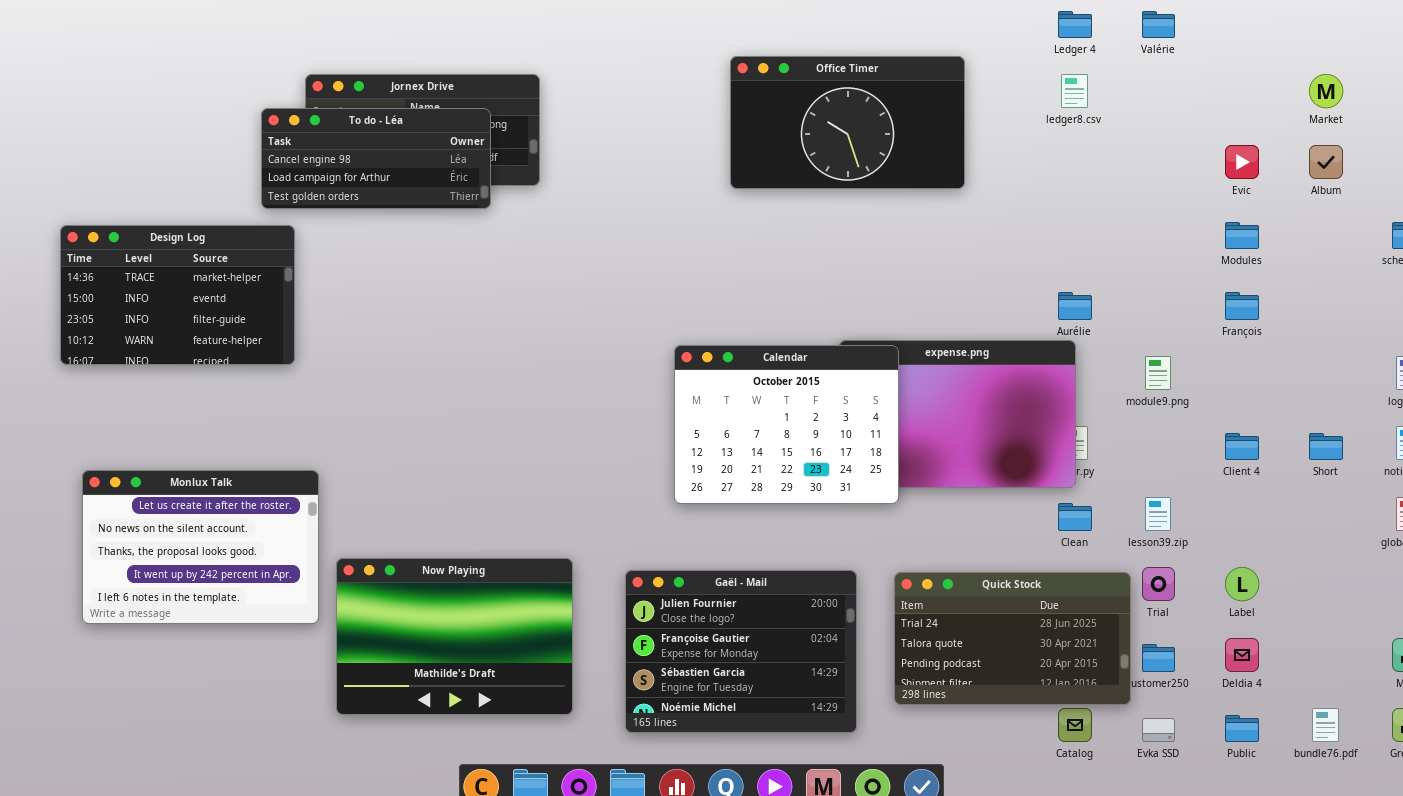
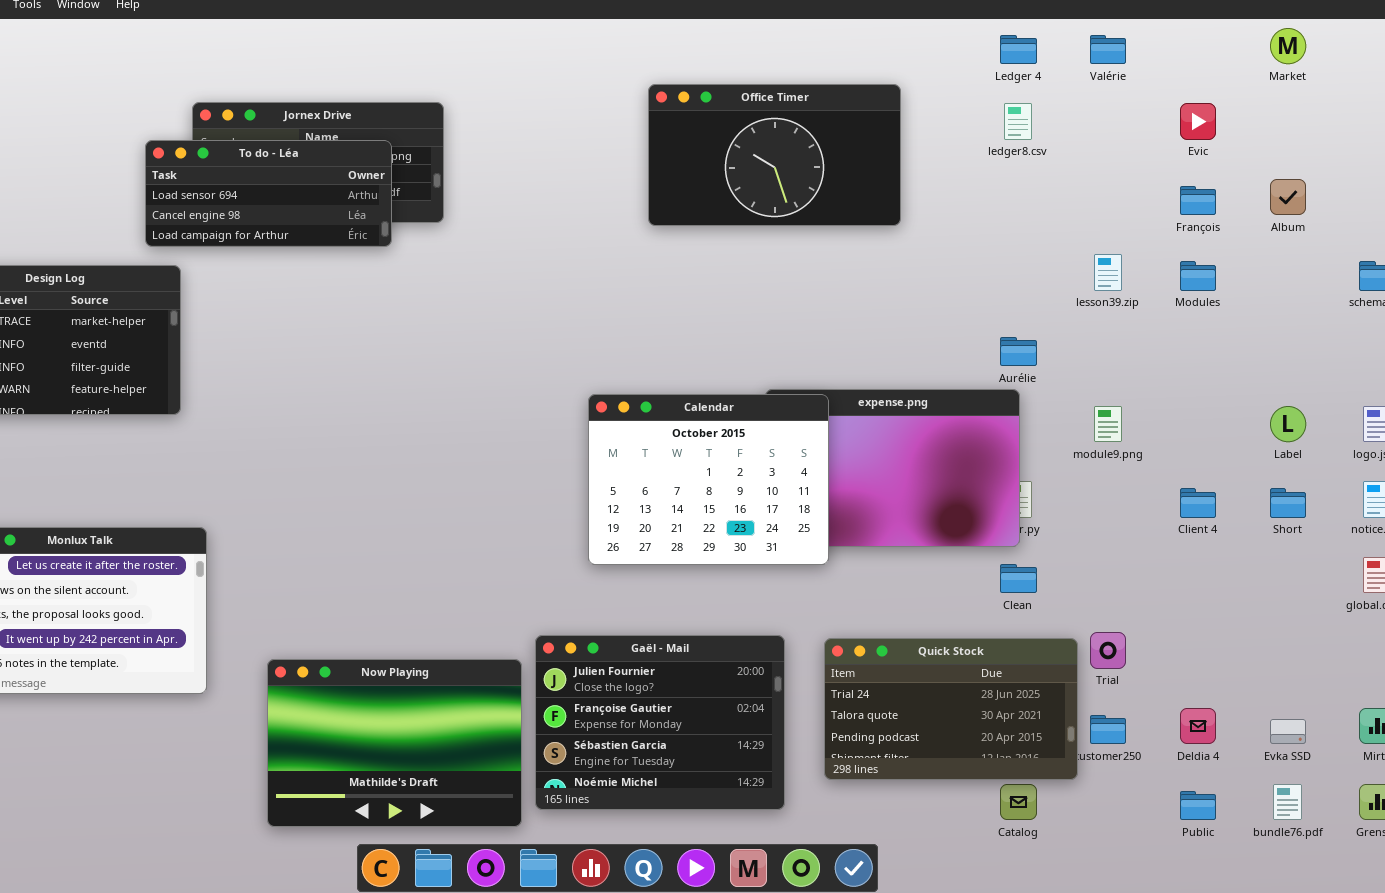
Market: [1309,74,1343,108] -> [1270,28,1306,64], moved
To do - Léa: [261,108,491,209] -> [145,140,392,247], scrolled up 1 row
Evic: [1225,145,1259,179] -> [1180,103,1216,140], moved
François: [1225,292,1259,320] -> [1180,186,1216,215], moved
lesson39.zip: [1145,497,1171,531] -> [1094,254,1122,291], moved
Now Playing: [336,558,573,715] -> [267,659,522,827], moved
Label: [1225,567,1259,601] -> [1270,406,1306,442], moved
Evka SSD: [1142,718,1175,742] -> [1270,719,1306,744], moved

